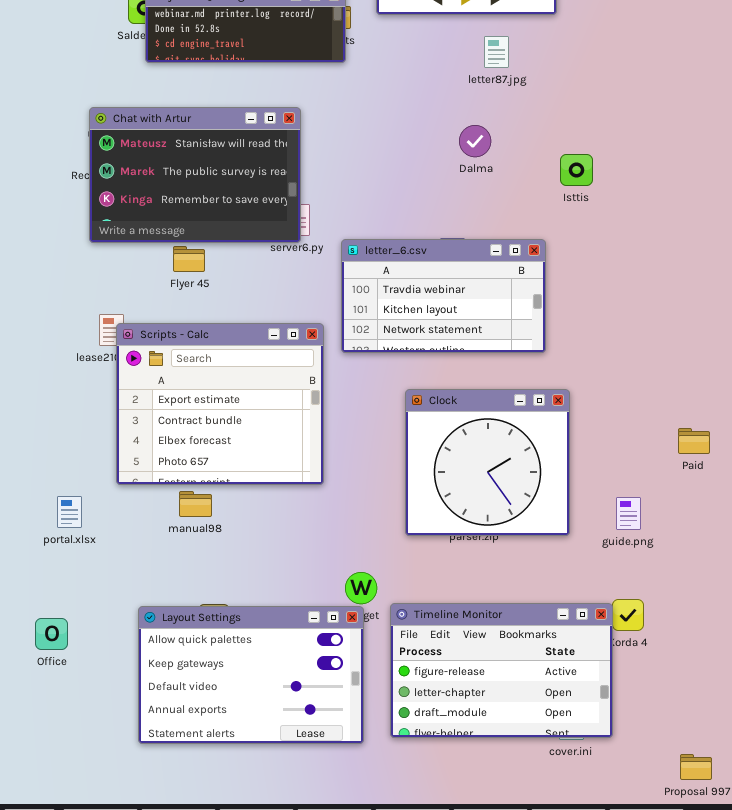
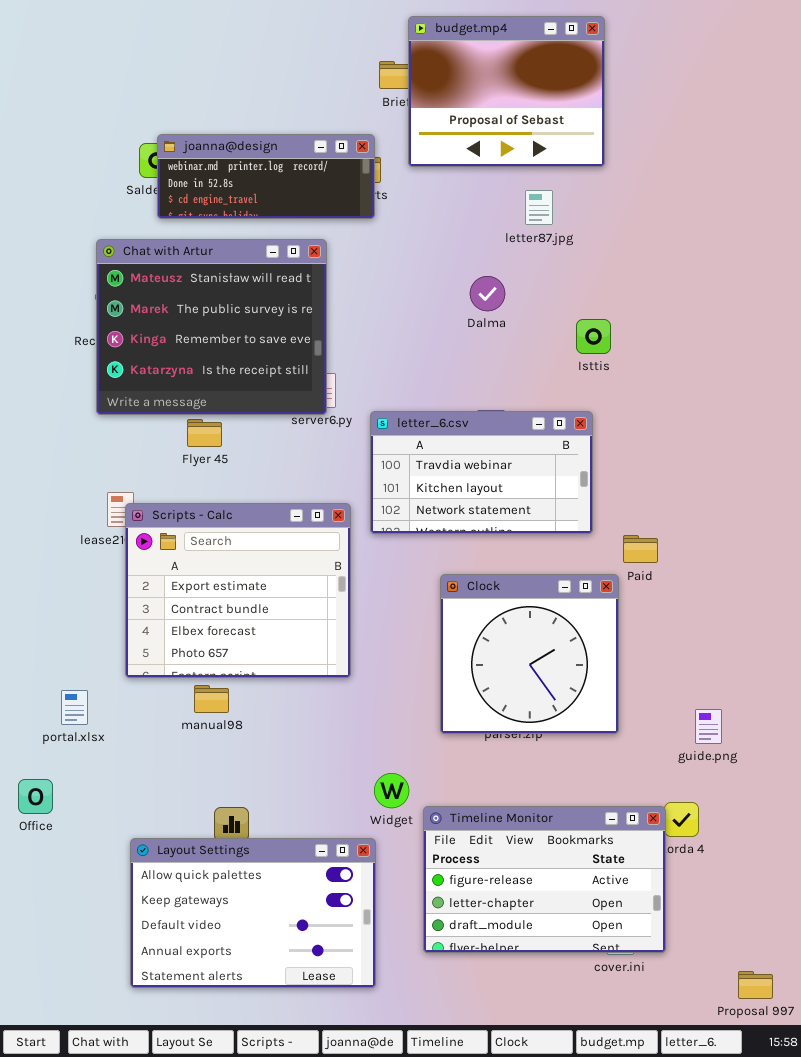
Chat with Artur: [89,107,301,243] -> [96,239,327,415], resized
Dalma: [459,125,491,157] -> [470,276,505,311], moved
Isttis: [560,154,593,186] -> [576,319,611,354], moved
Paid: [678,428,710,454] -> [623,535,658,563], moved
guide.png: [616,497,641,530] -> [695,709,722,744], moved
Layout Settings: [138,606,364,744] -> [130,838,376,988], moved
Office: [35,618,68,650] -> [18,779,53,814], moved

